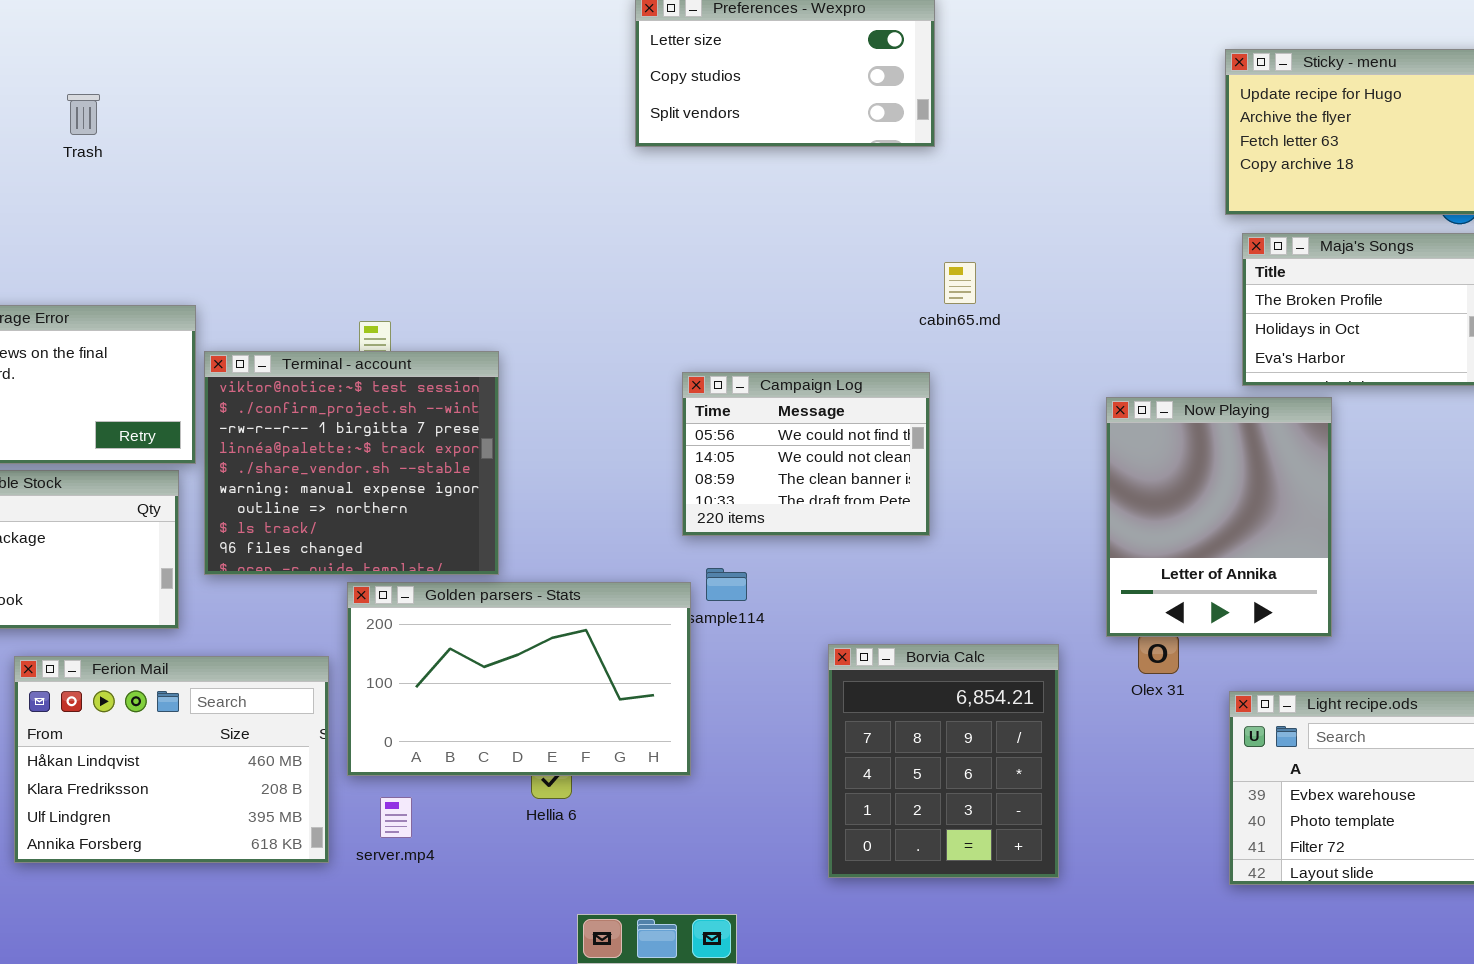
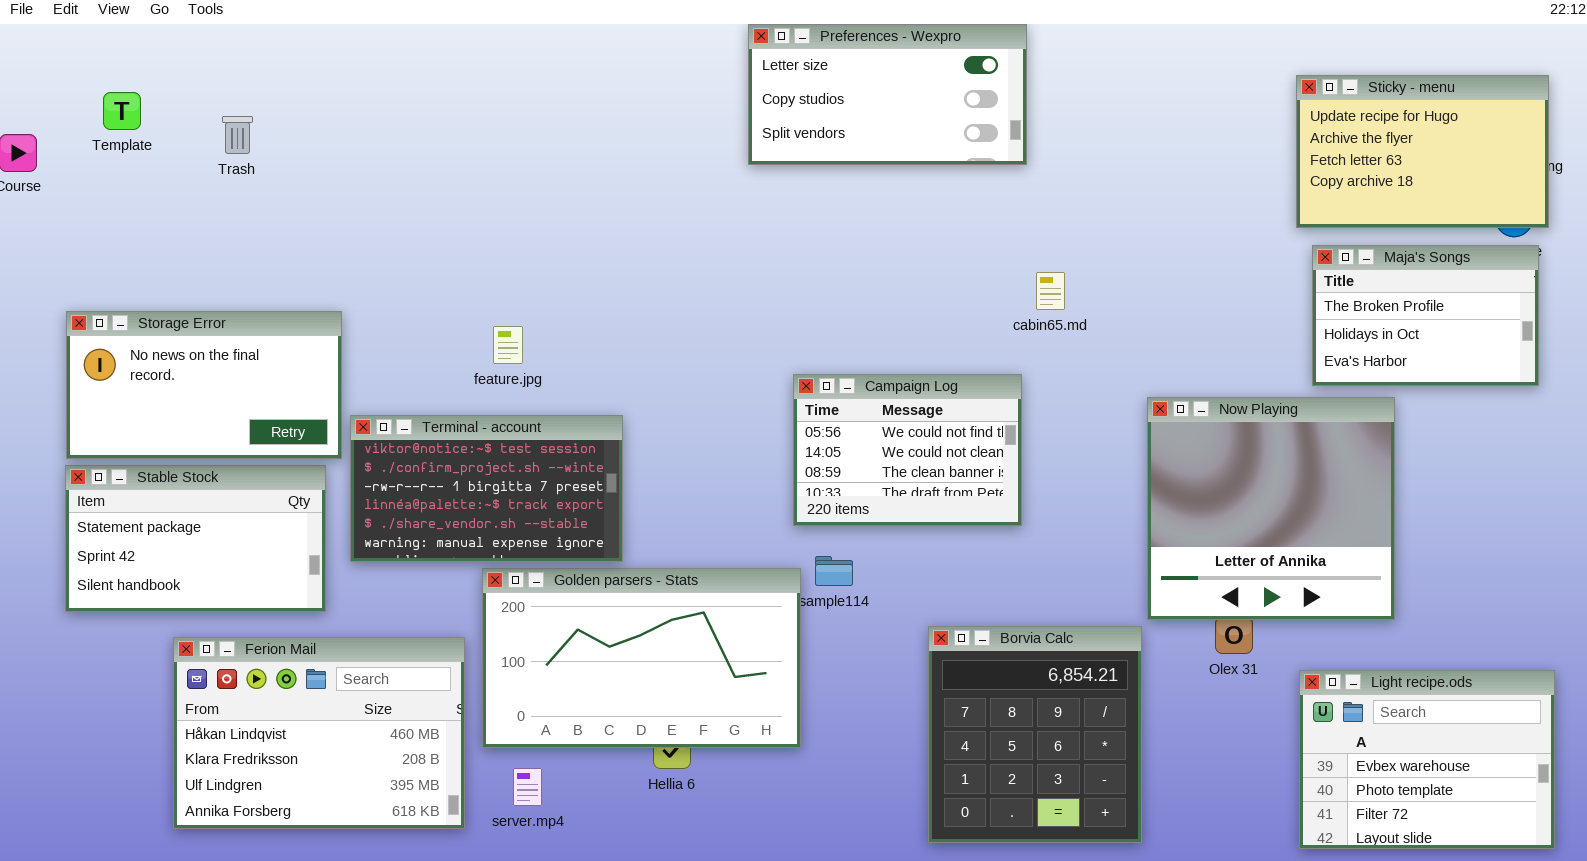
Terminal - account: [204,351,499,575] -> [350,415,623,562], resized
Now Playing: [1106,397,1332,637] -> [1147,397,1395,620], resized

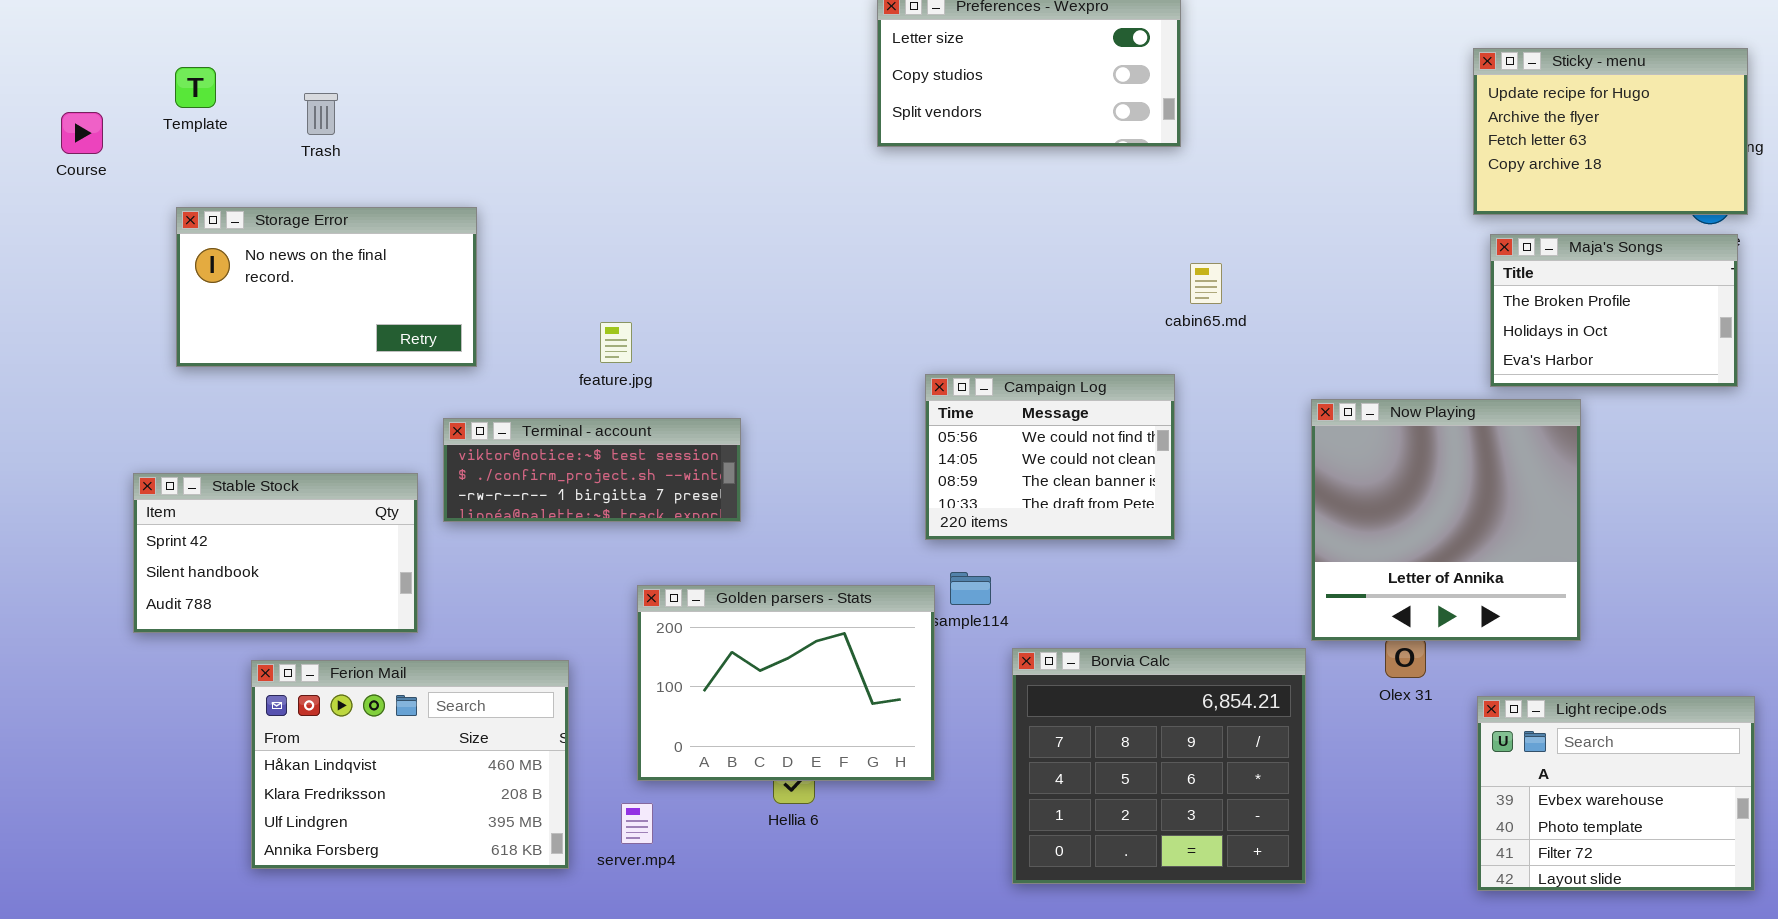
Storage Error: [66,311,342,459] -> [176,207,477,367], moved
Terminal - account: [350,415,623,562] -> [443,418,741,522], resized
Stable Stock: [65,465,326,612] -> [133,473,418,633], scrolled down 1 row
Golden parsers - Stats: [482,568,801,748] -> [637,585,935,781], resized
Borvia Calc: [928,626,1142,843] -> [1012,648,1306,884], resized

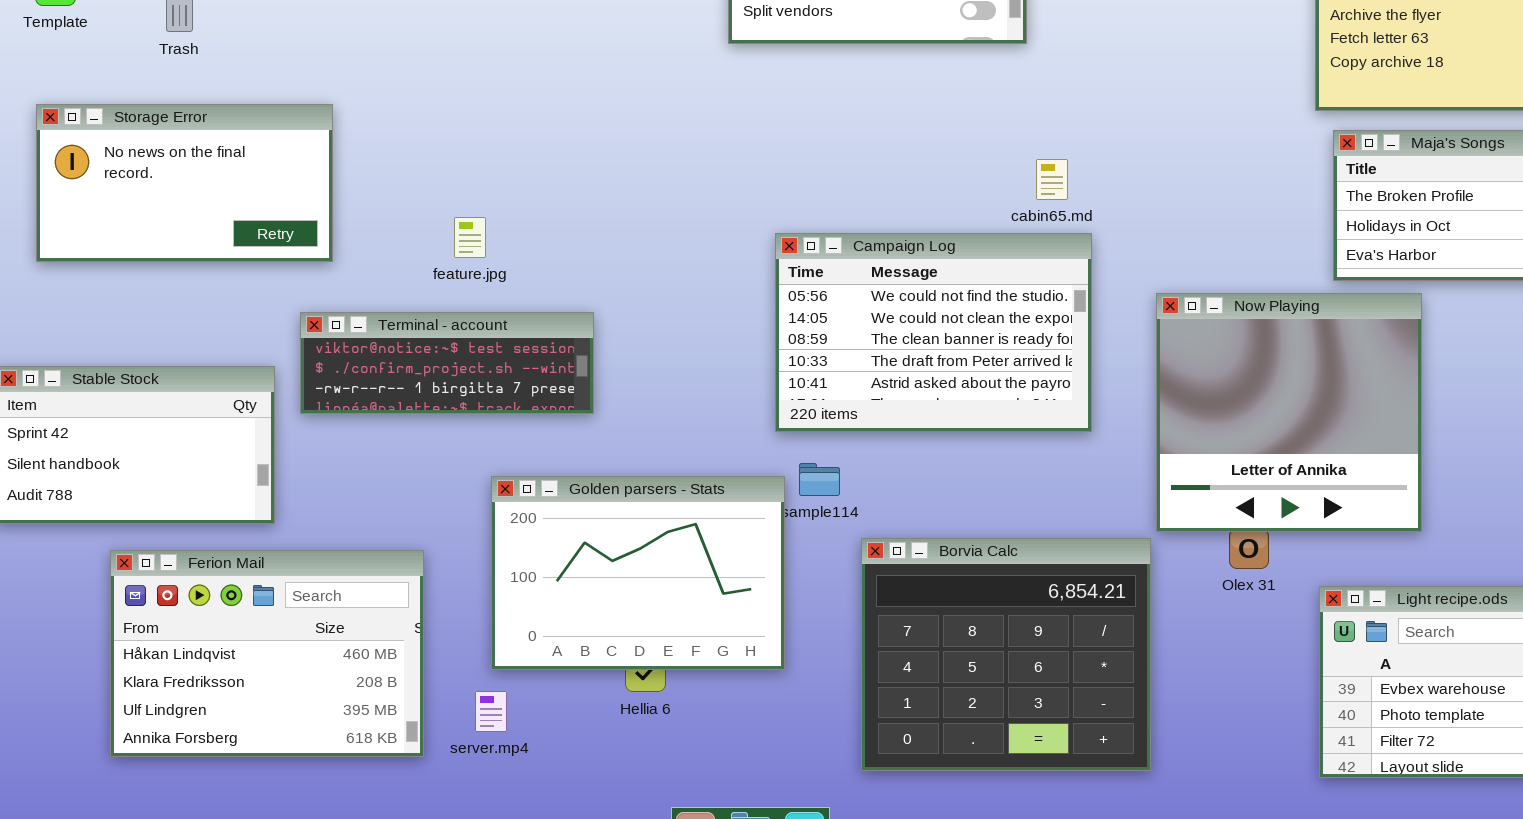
Campaign Log: [925,374,1175,540] -> [775,233,1092,432], resized

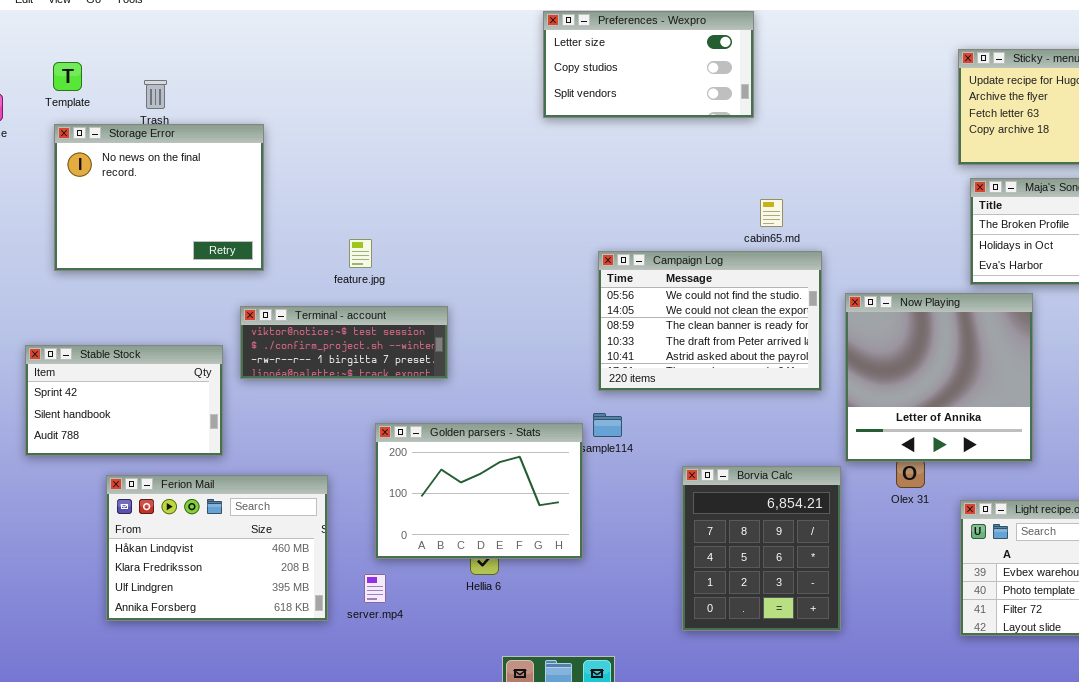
Storage Error: [36,104,333,262] -> [54,124,264,271], resized
Campaign Log: [775,233,1092,432] -> [598,251,822,391], moved
Borvia Calc: [861,538,1151,771] -> [682,466,841,631], resized

